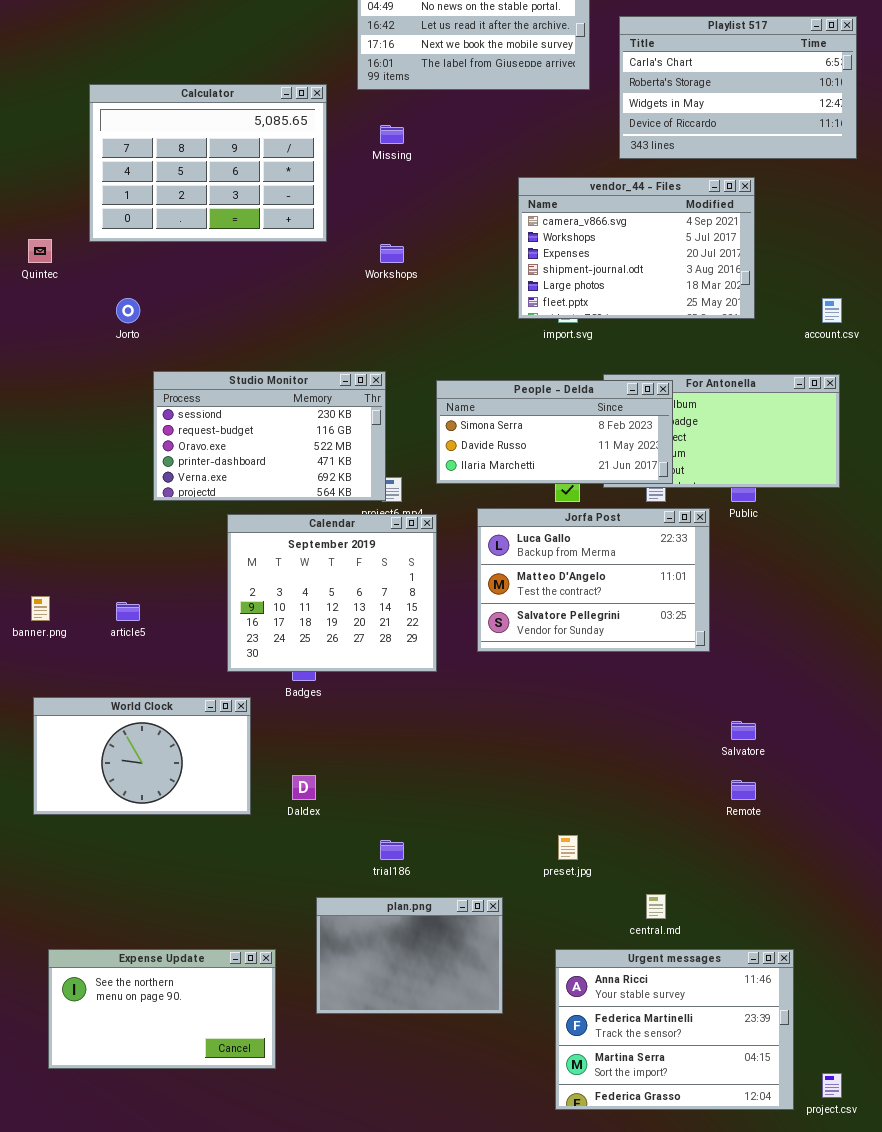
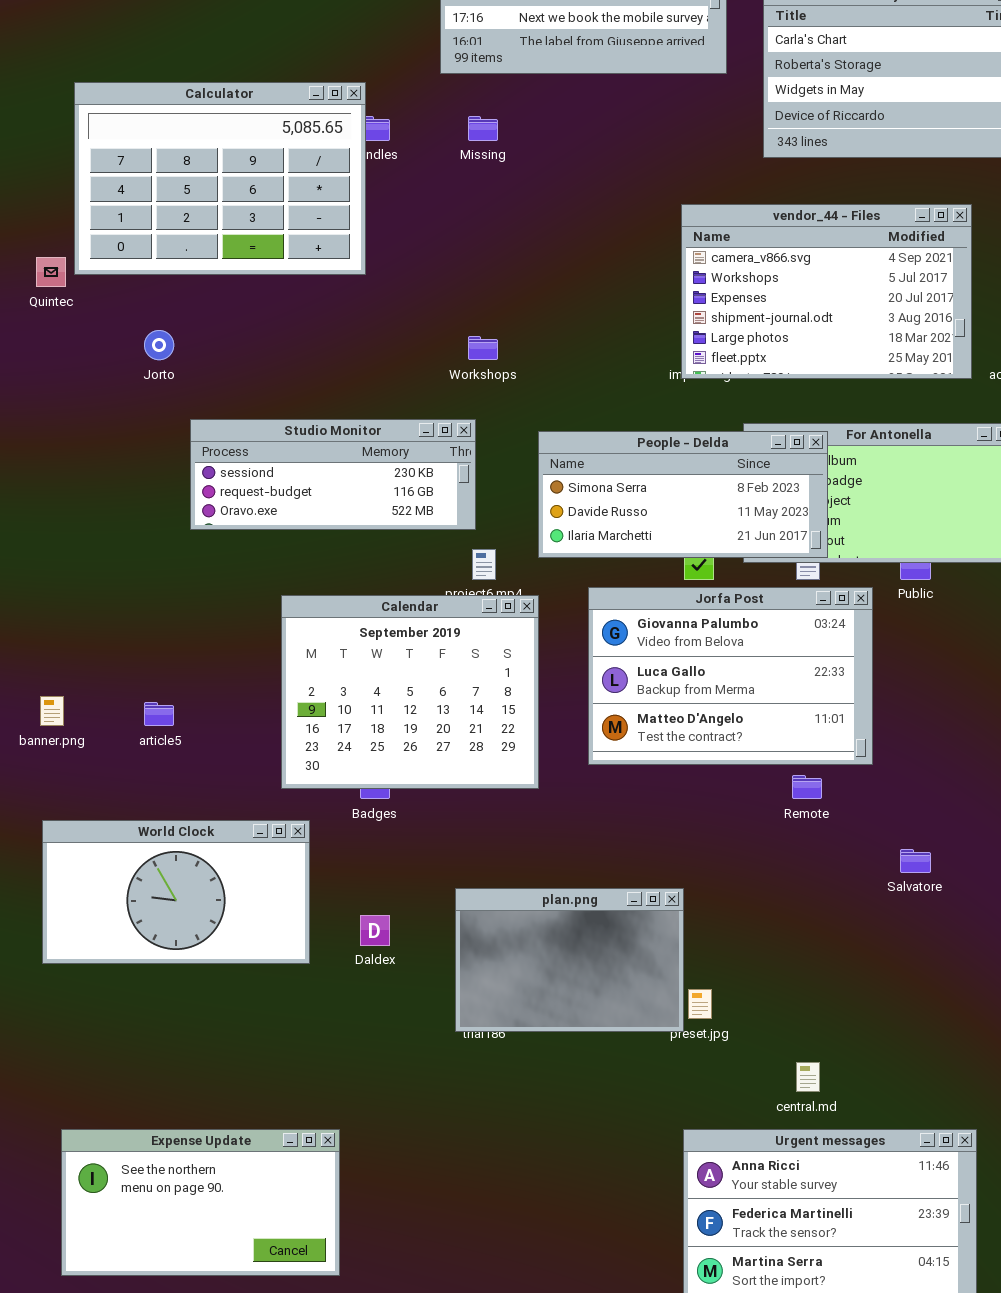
Calculator: [89,84,327,242] -> [74,82,366,275], moved
vendor_44 - Files: [518,177,755,319] -> [681,204,972,379], moved
Workshops: [380,244,404,263] -> [468,336,498,360], moved
Studio Monitor: [153,371,386,501] -> [190,419,476,530], resized
Jorfa Post: [477,508,710,652] -> [588,587,873,765], scrolled up 1 row
Remote: [731,780,756,800] -> [792,775,822,799], moved
plan.png: [316,897,503,1014] -> [455,888,684,1032], moved

